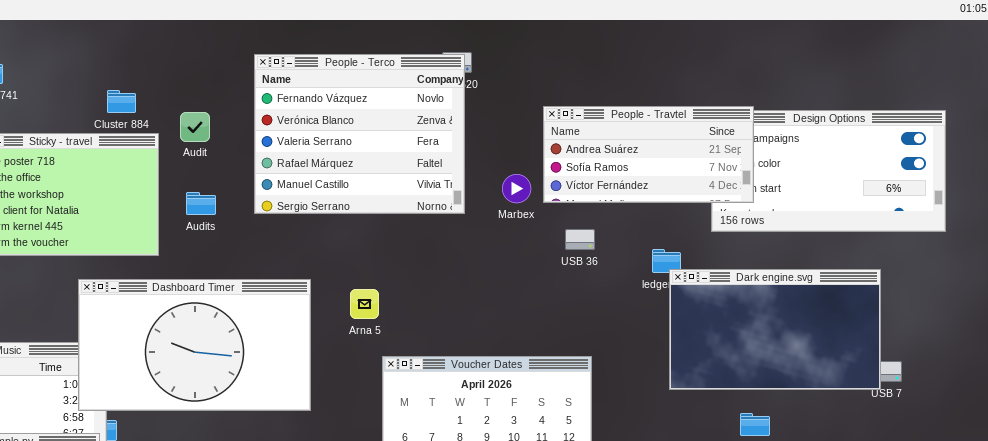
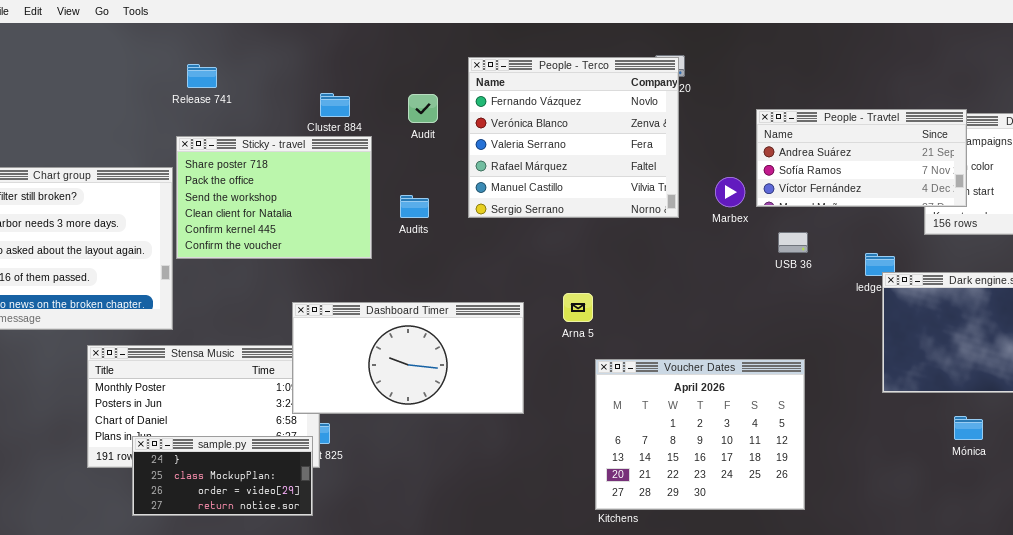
Audit: [180,112,210,142] -> [408,94,438,123], moved
Dashboard Timer: [78,279,311,411] -> [292,302,524,414], resized

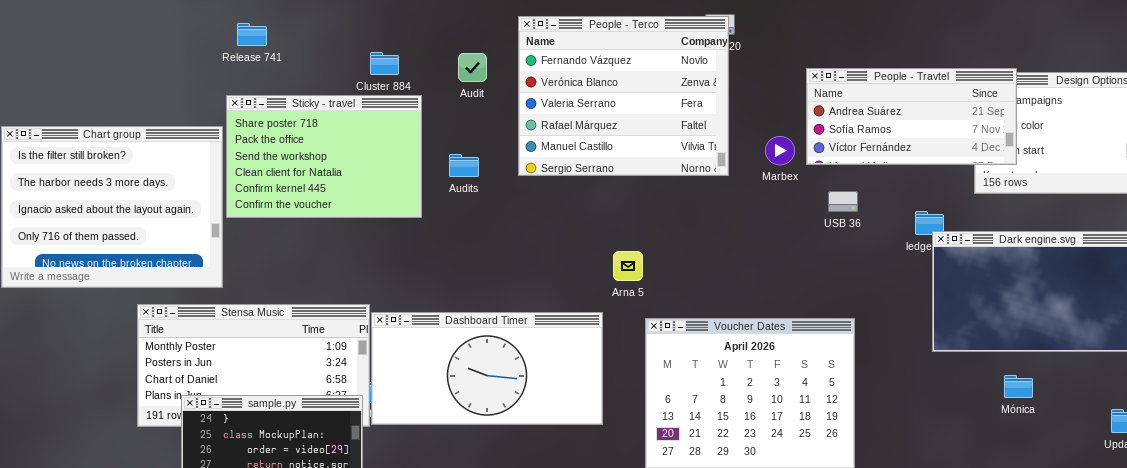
Dashboard Timer: [292,302,524,414] -> [371,312,603,425], moved

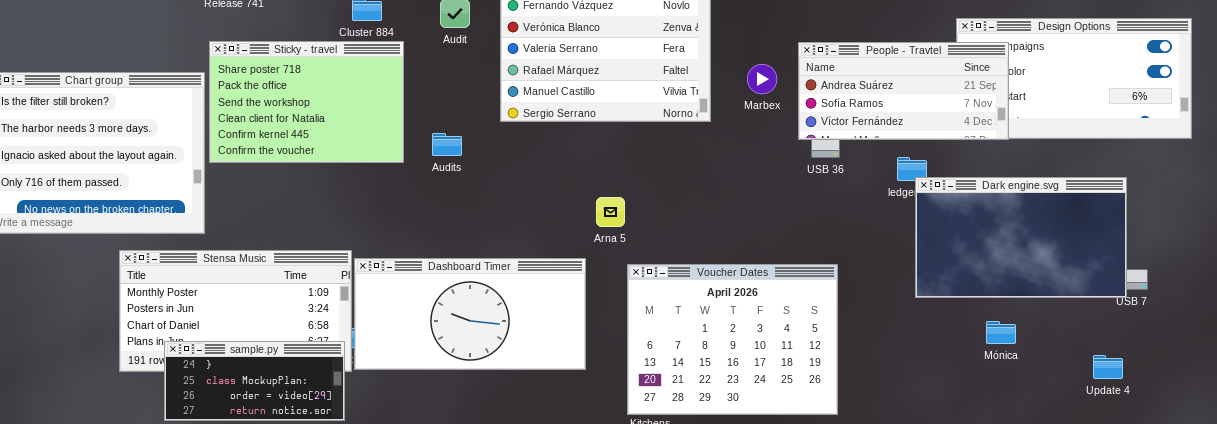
People - Travtel: [806,68,1017,165] -> [798,42,1009,140], moved
Marbex: [765,136,795,165] -> [747,64,777,94], moved
Audits: [449,154,479,177] -> [432,133,462,156], moved

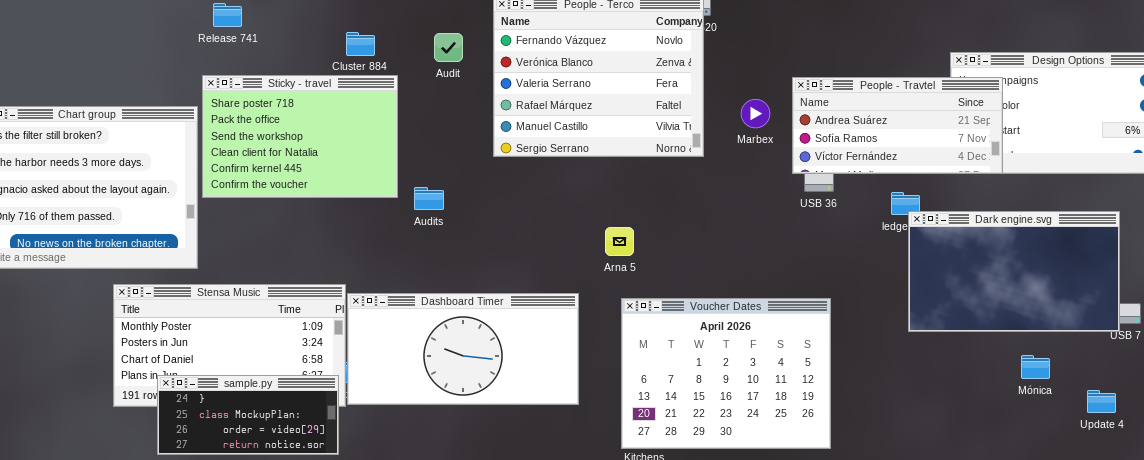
Audits: [432,133,462,156] -> [414,187,444,210], moved
Arna 5: [596,197,625,227] -> [605,227,634,256], moved
Mónica: [986,321,1016,344] -> [1021,355,1050,379], moved

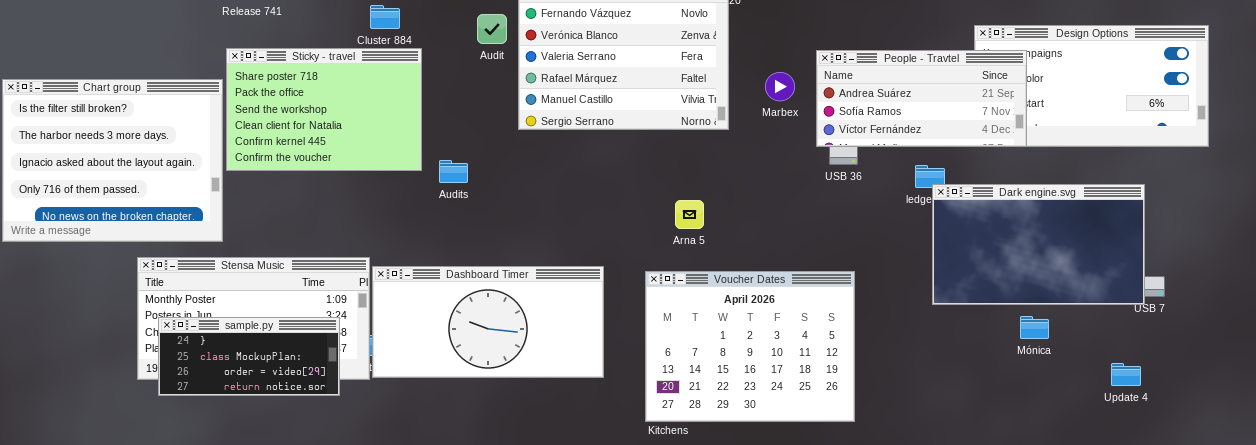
Audit: [434,33,463,62] -> [477,14,507,44], moved
Arna 5: [605,227,634,256] -> [675,200,704,229], moved
Mónica: [1021,355,1050,379] -> [1020,316,1049,339], moved
sample.py: [157,375,339,455] -> [158,317,340,396], moved

